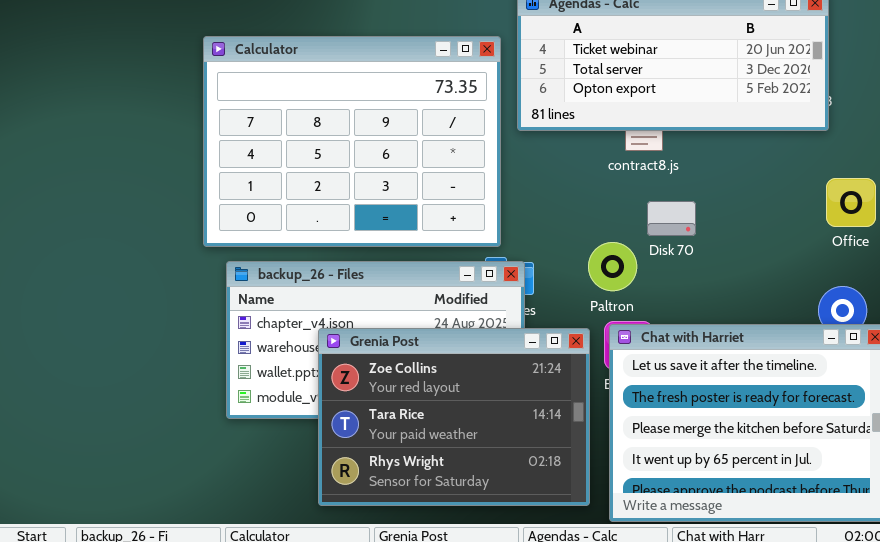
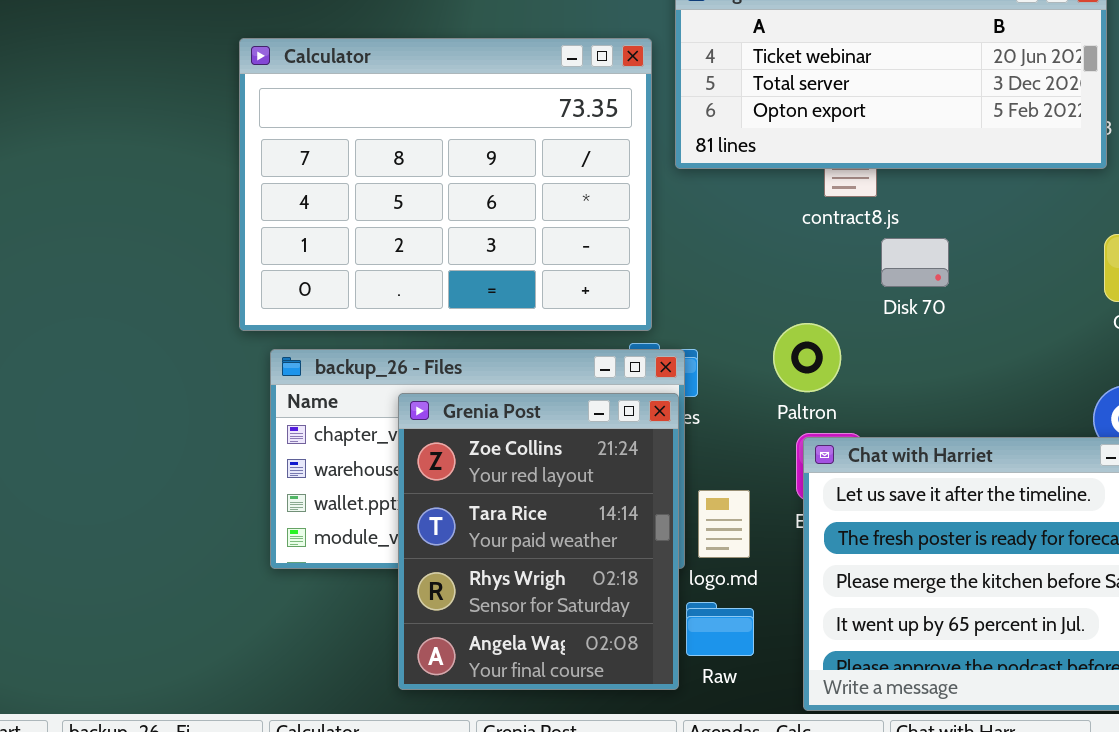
Disk 70: [647,201,696,236] -> [881,238,949,287], moved
Grenia Post: [318,328,590,506] -> [398,393,679,690], resized

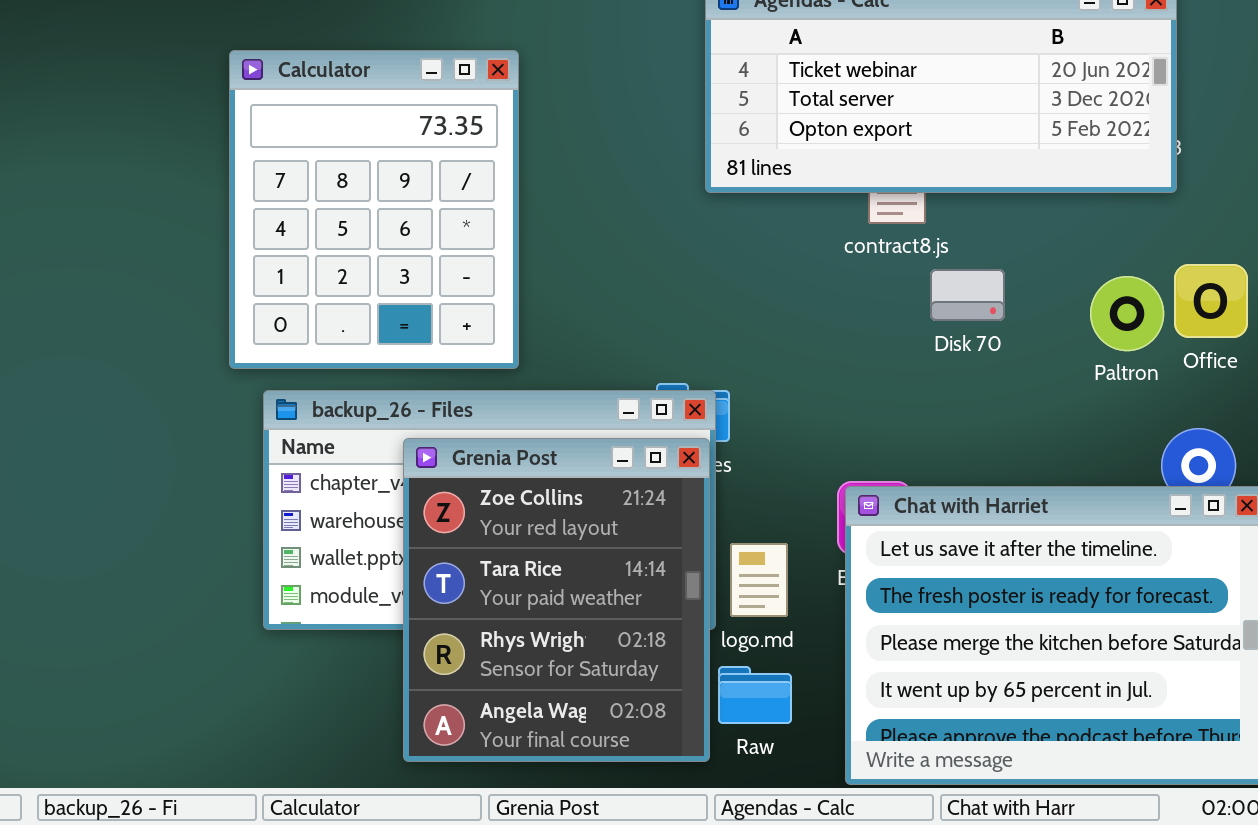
Calculator: [239,38,652,331] -> [229,50,519,369], resized
Paltron: [773,323,841,392] -> [1090,276,1164,351], moved

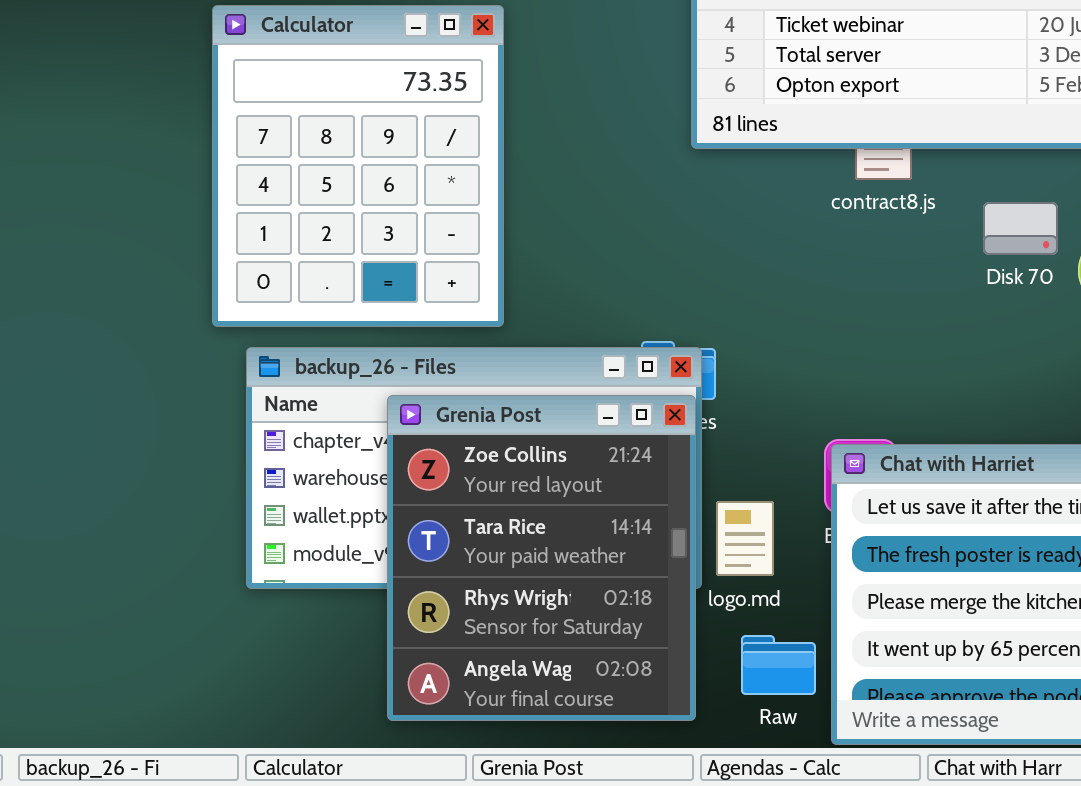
Disk 70: [930,269,1005,321] -> [983,202,1058,255], moved
Raw: [718,666,792,724] -> [741,635,816,695], moved

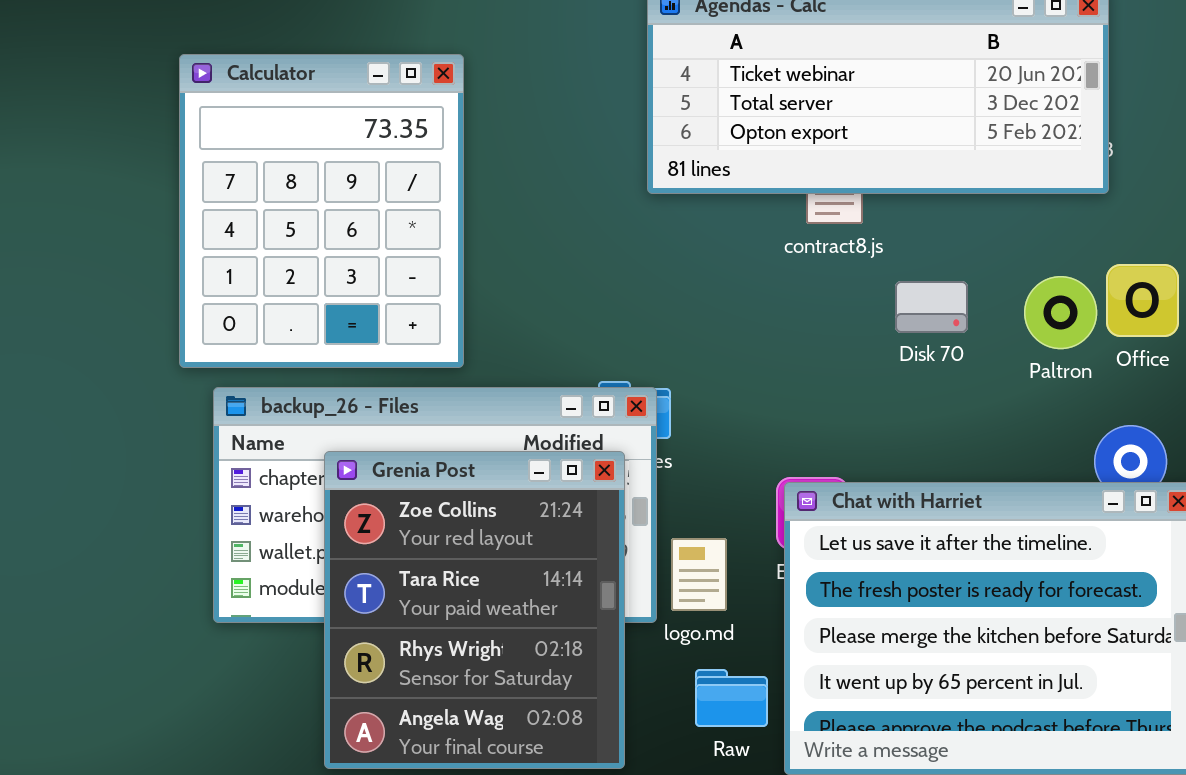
Disk 70: [983,202,1058,255] -> [895,281,968,333], moved
Grenia Post: [387,395,696,721] -> [324,451,625,769], moved

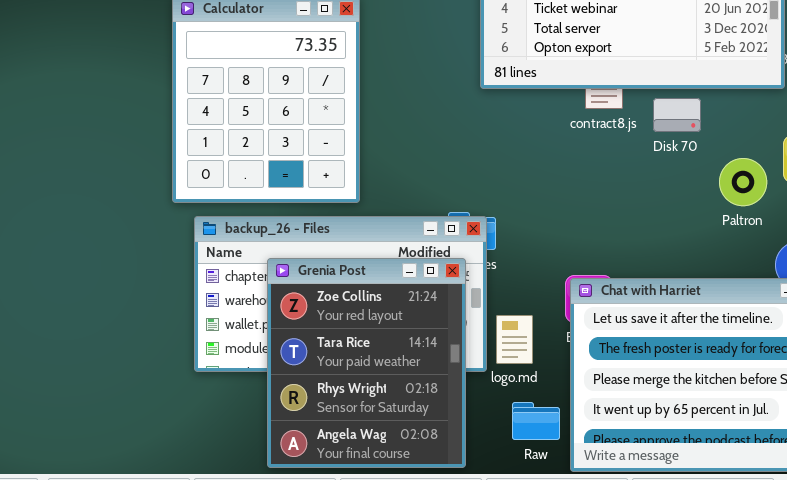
Paltron: [1024,276,1097,349] -> [719,158,767,206], moved
Disk 70: [895,281,968,333] -> [653,98,701,132], moved

